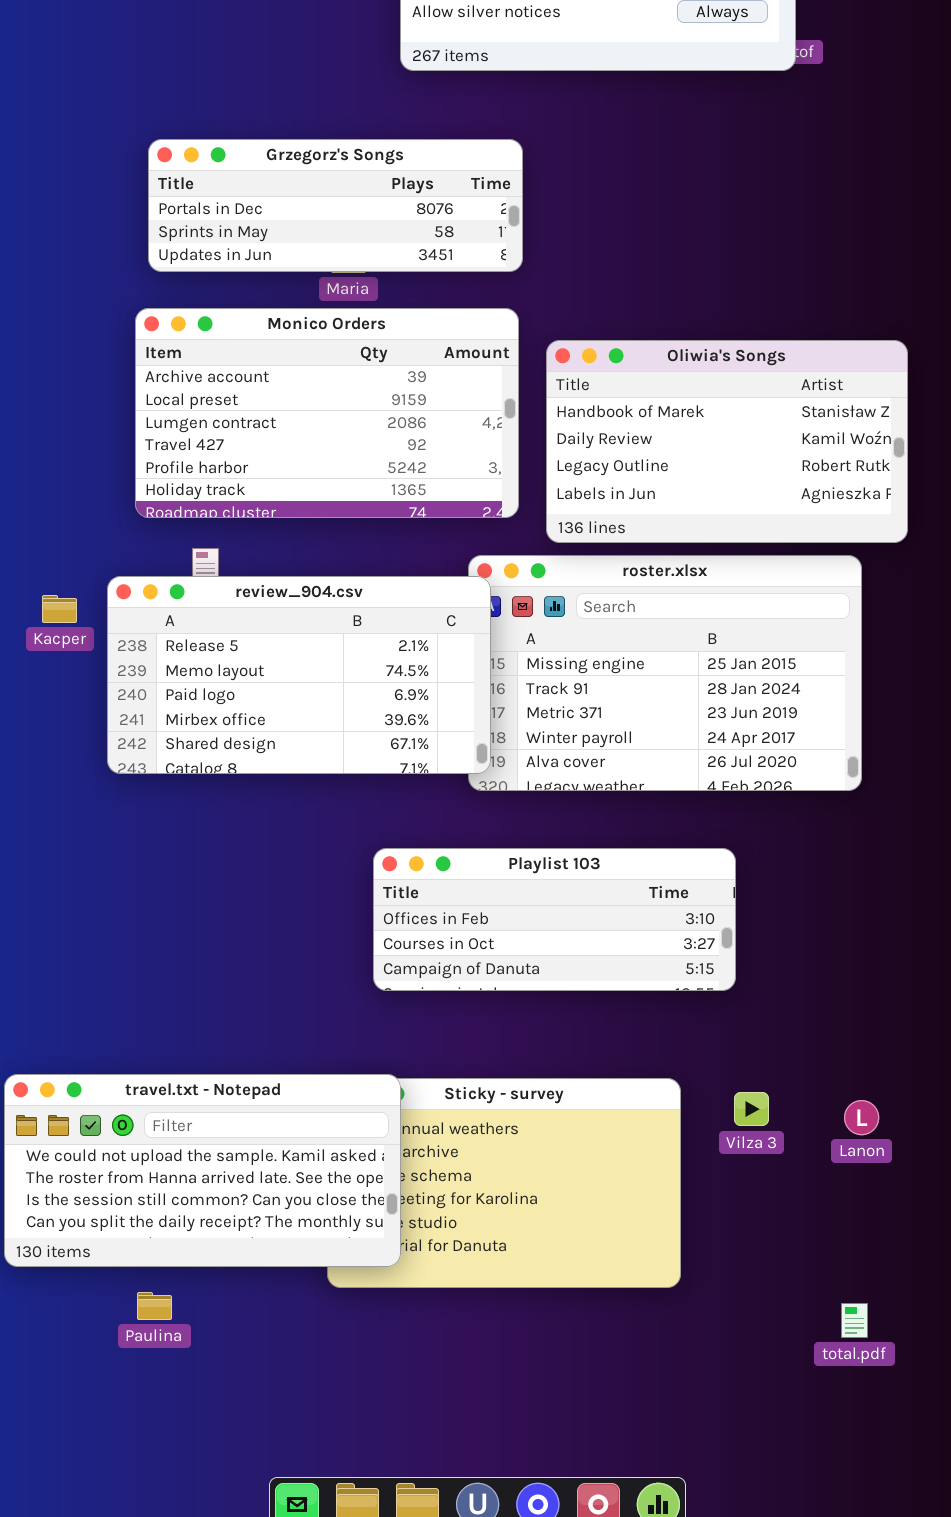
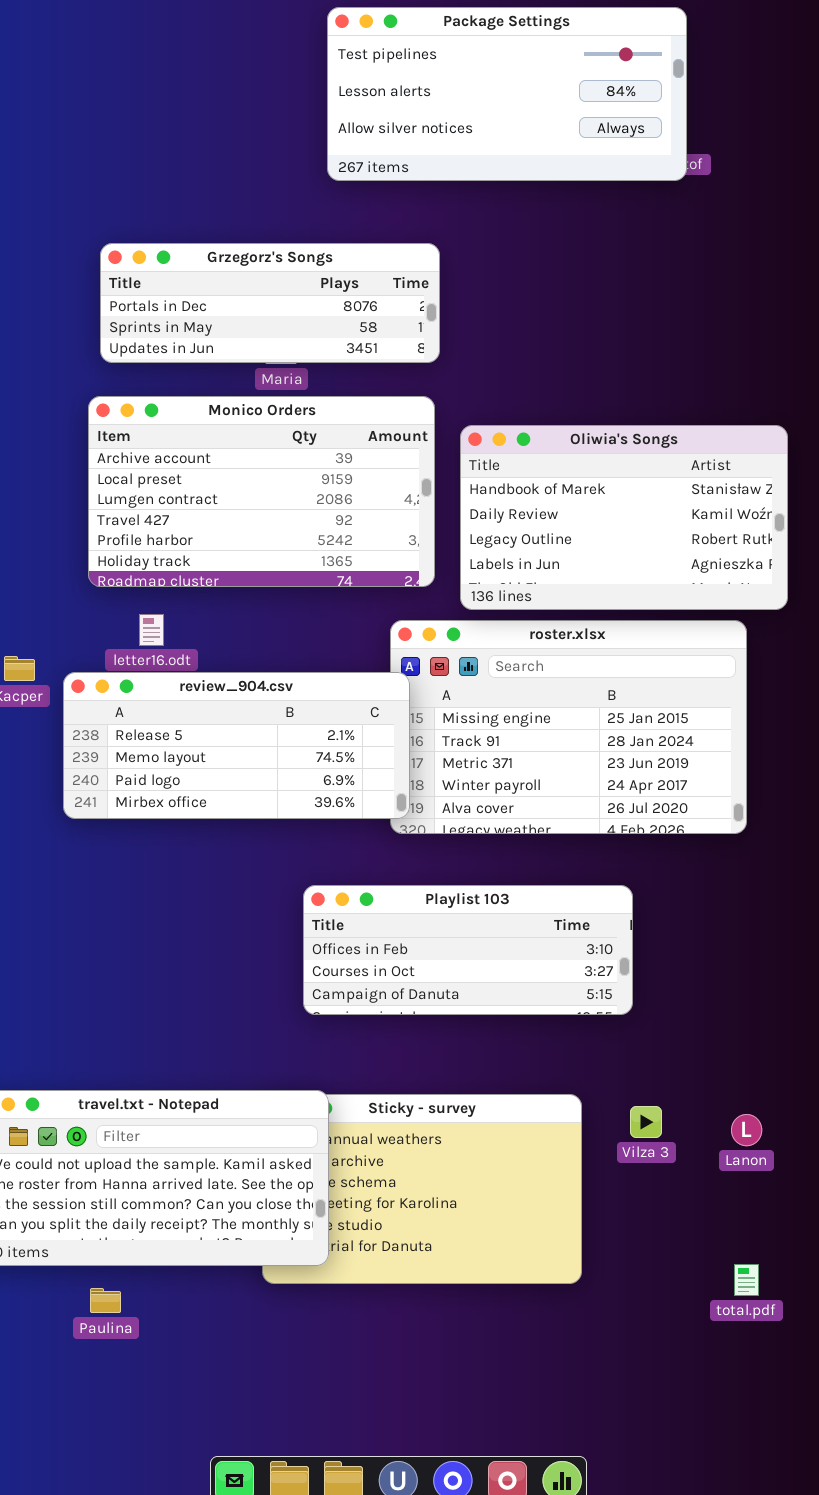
review_904.csv: [107,576,491,774] -> [63,672,410,819], resized
total.pdf: [841,1303,868,1338] -> [734,1264,759,1296], moved

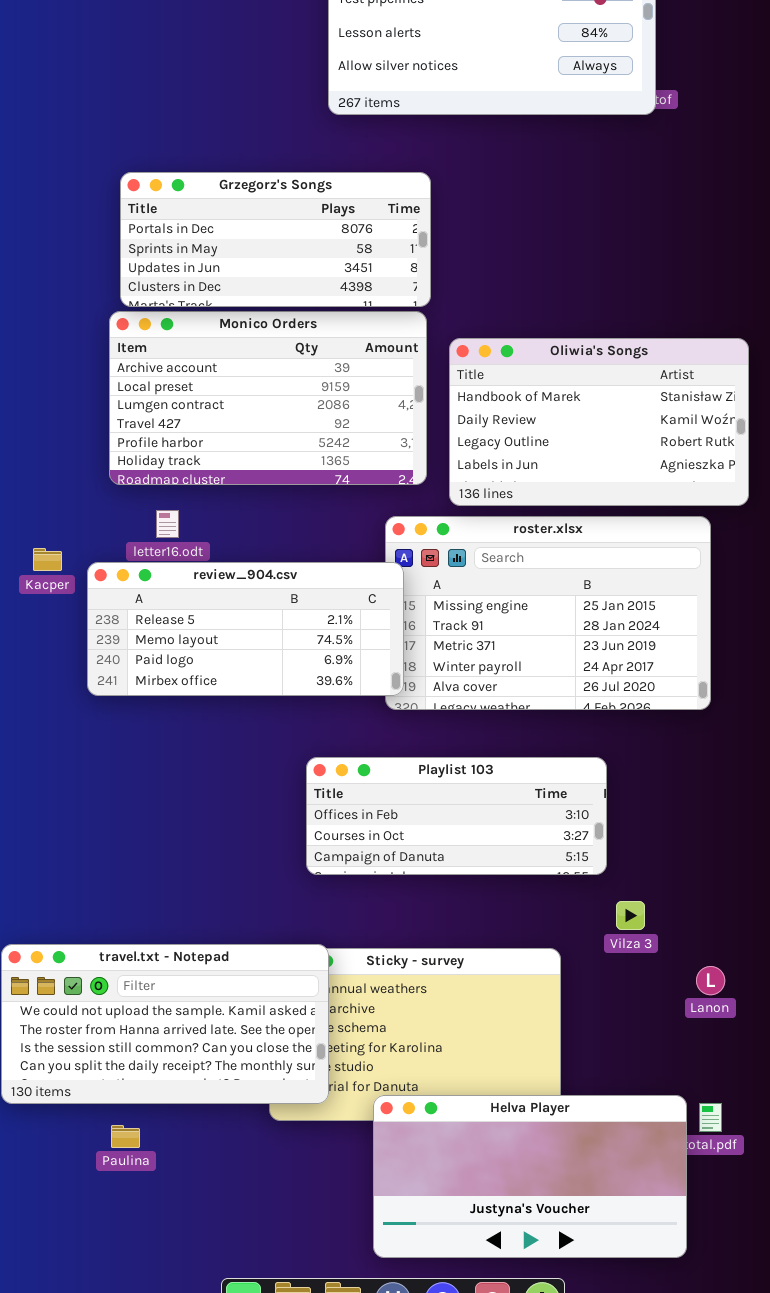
Grzegorz's Songs: [100,243,440,363] -> [120,172,431,307], resized
Vilza 3: [630,1106,662,1138] -> [616,901,645,930], moved
Helva Player: none -> [373,1095,687,1258], opened

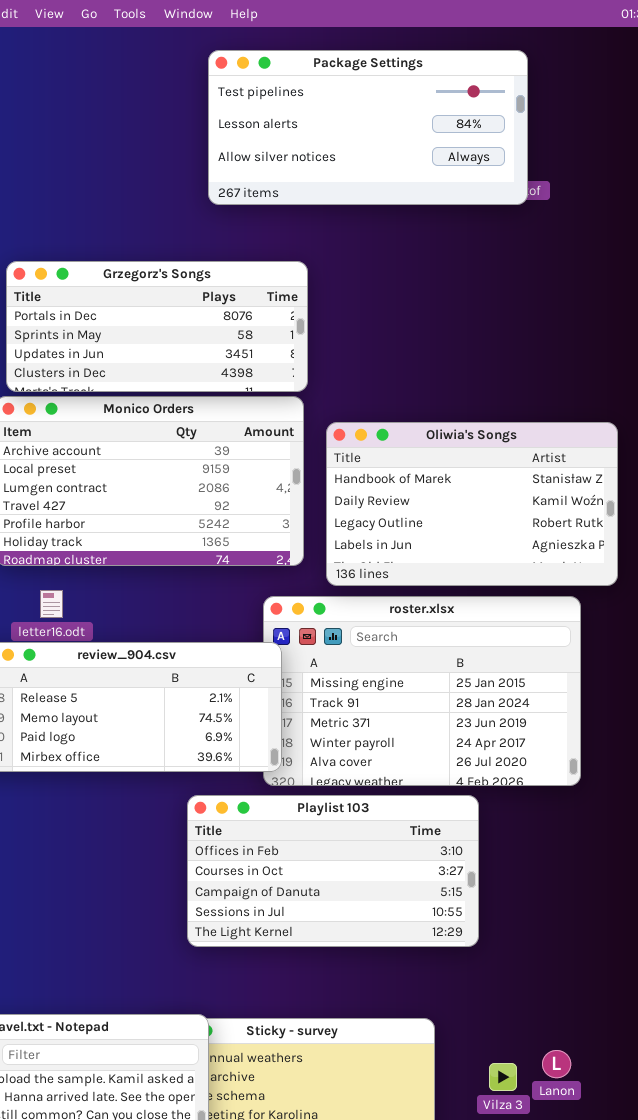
Playlist 103: [306,757,607,875] -> [187,795,479,947], resized
Vilza 3: [616,901,645,930] -> [489,1063,517,1091], moved
Lanon: [696,966,725,995] -> [542,1050,571,1078], moved

